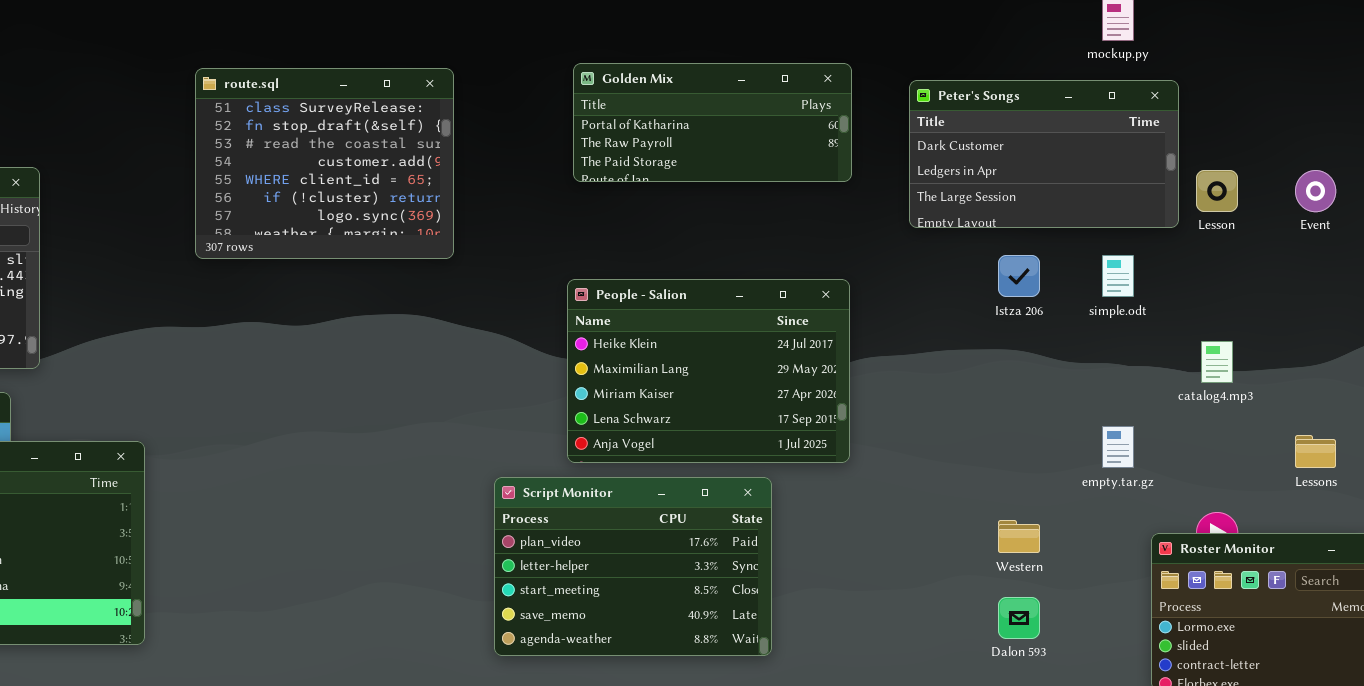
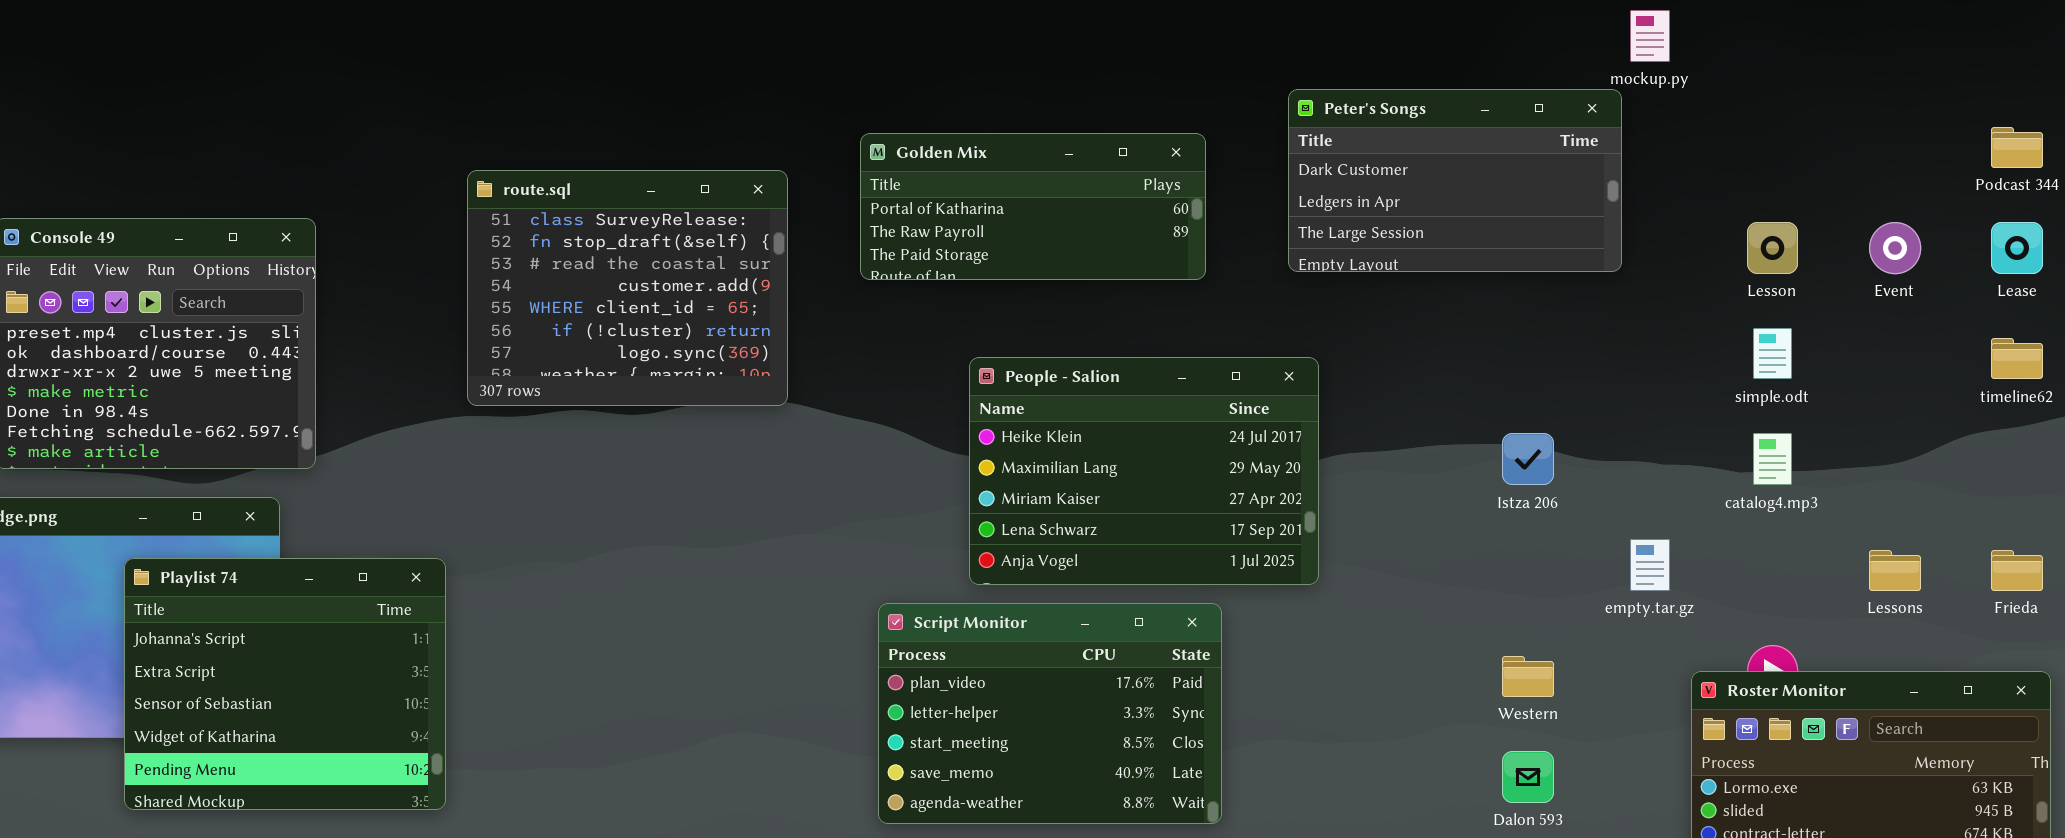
Golden Mix: [573,63,852,182] -> [860,133,1206,280], moved
route.sql: [195,68,454,259] -> [467,170,788,406], moved
Peter's Songs: [909,80,1179,228] -> [1288,89,1622,272], moved
Istza 206: [998,255,1040,297] -> [1502,433,1554,485], moved
simple.odt: [1102,255,1134,297] -> [1753,328,1792,379], moved

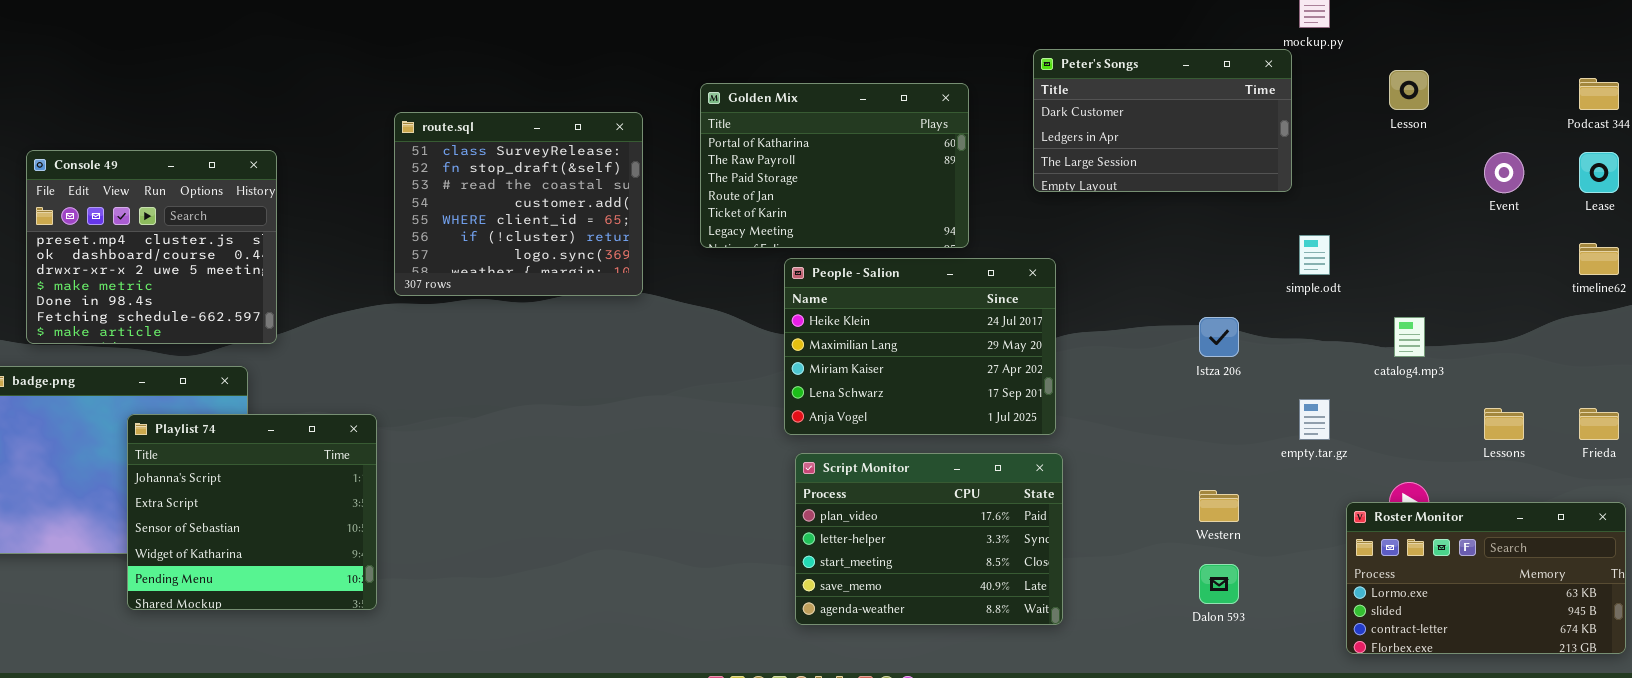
Golden Mix: [860,133,1206,280] -> [700,83,969,248], resized
Lesson: [1747,222,1798,274] -> [1389,70,1429,110], moved
simple.odt: [1753,328,1792,379] -> [1299,235,1330,275], moved
Script Monitor: [878,603,1222,824] -> [795,453,1063,625], moved

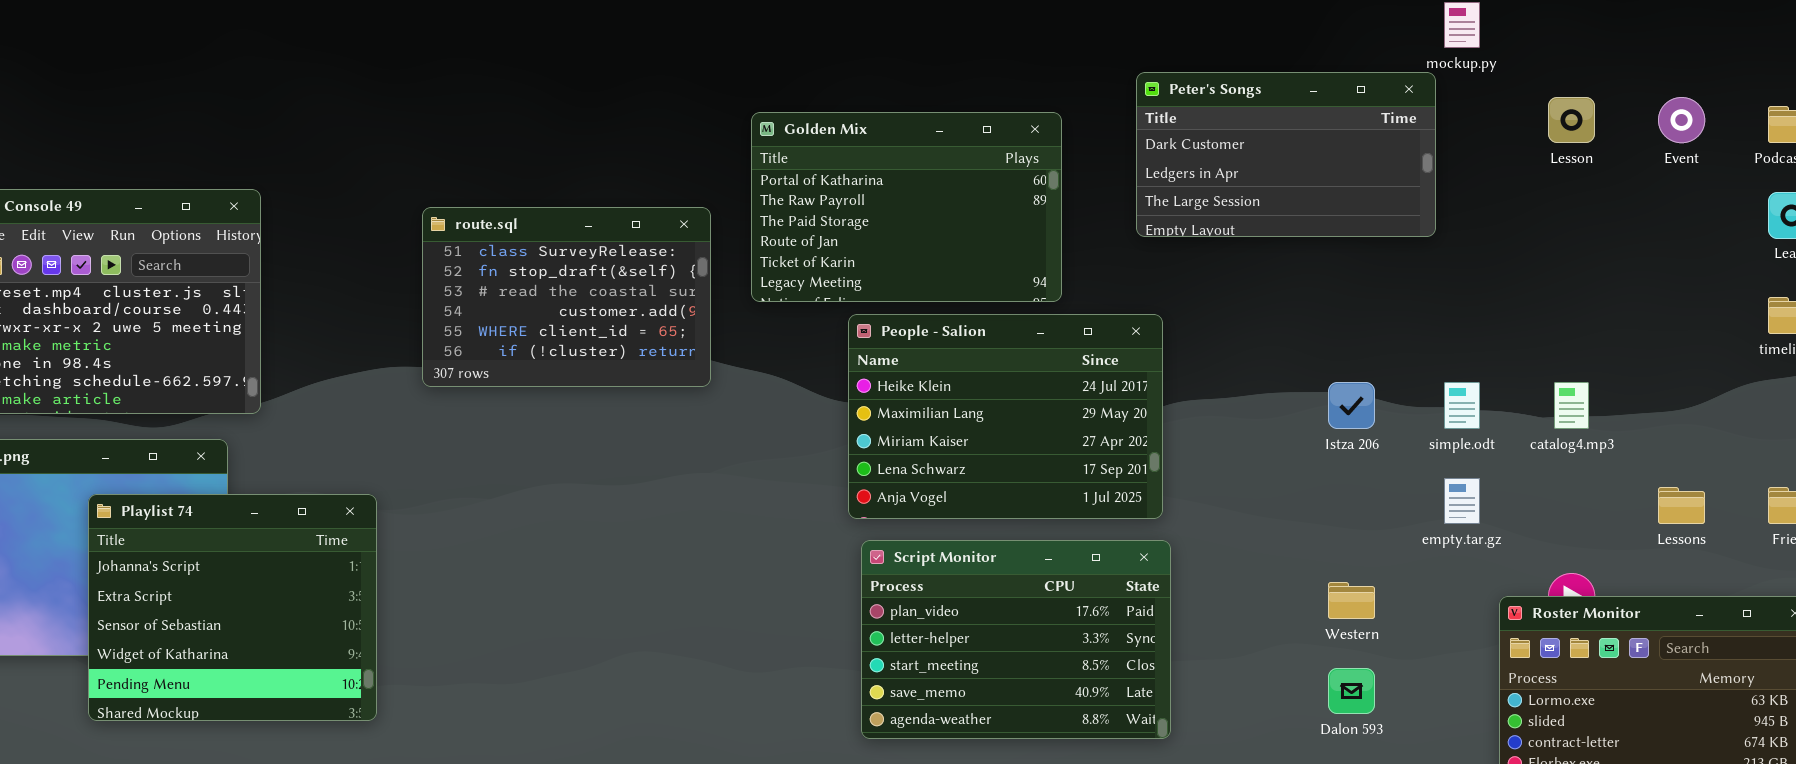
route.sql: [394,112,643,296] -> [422,207,711,387], moved, resized
Event: [1484,152,1524,193] -> [1658,97,1705,143], moved
simple.odt: [1299,235,1330,275] -> [1444,382,1480,429], moved

